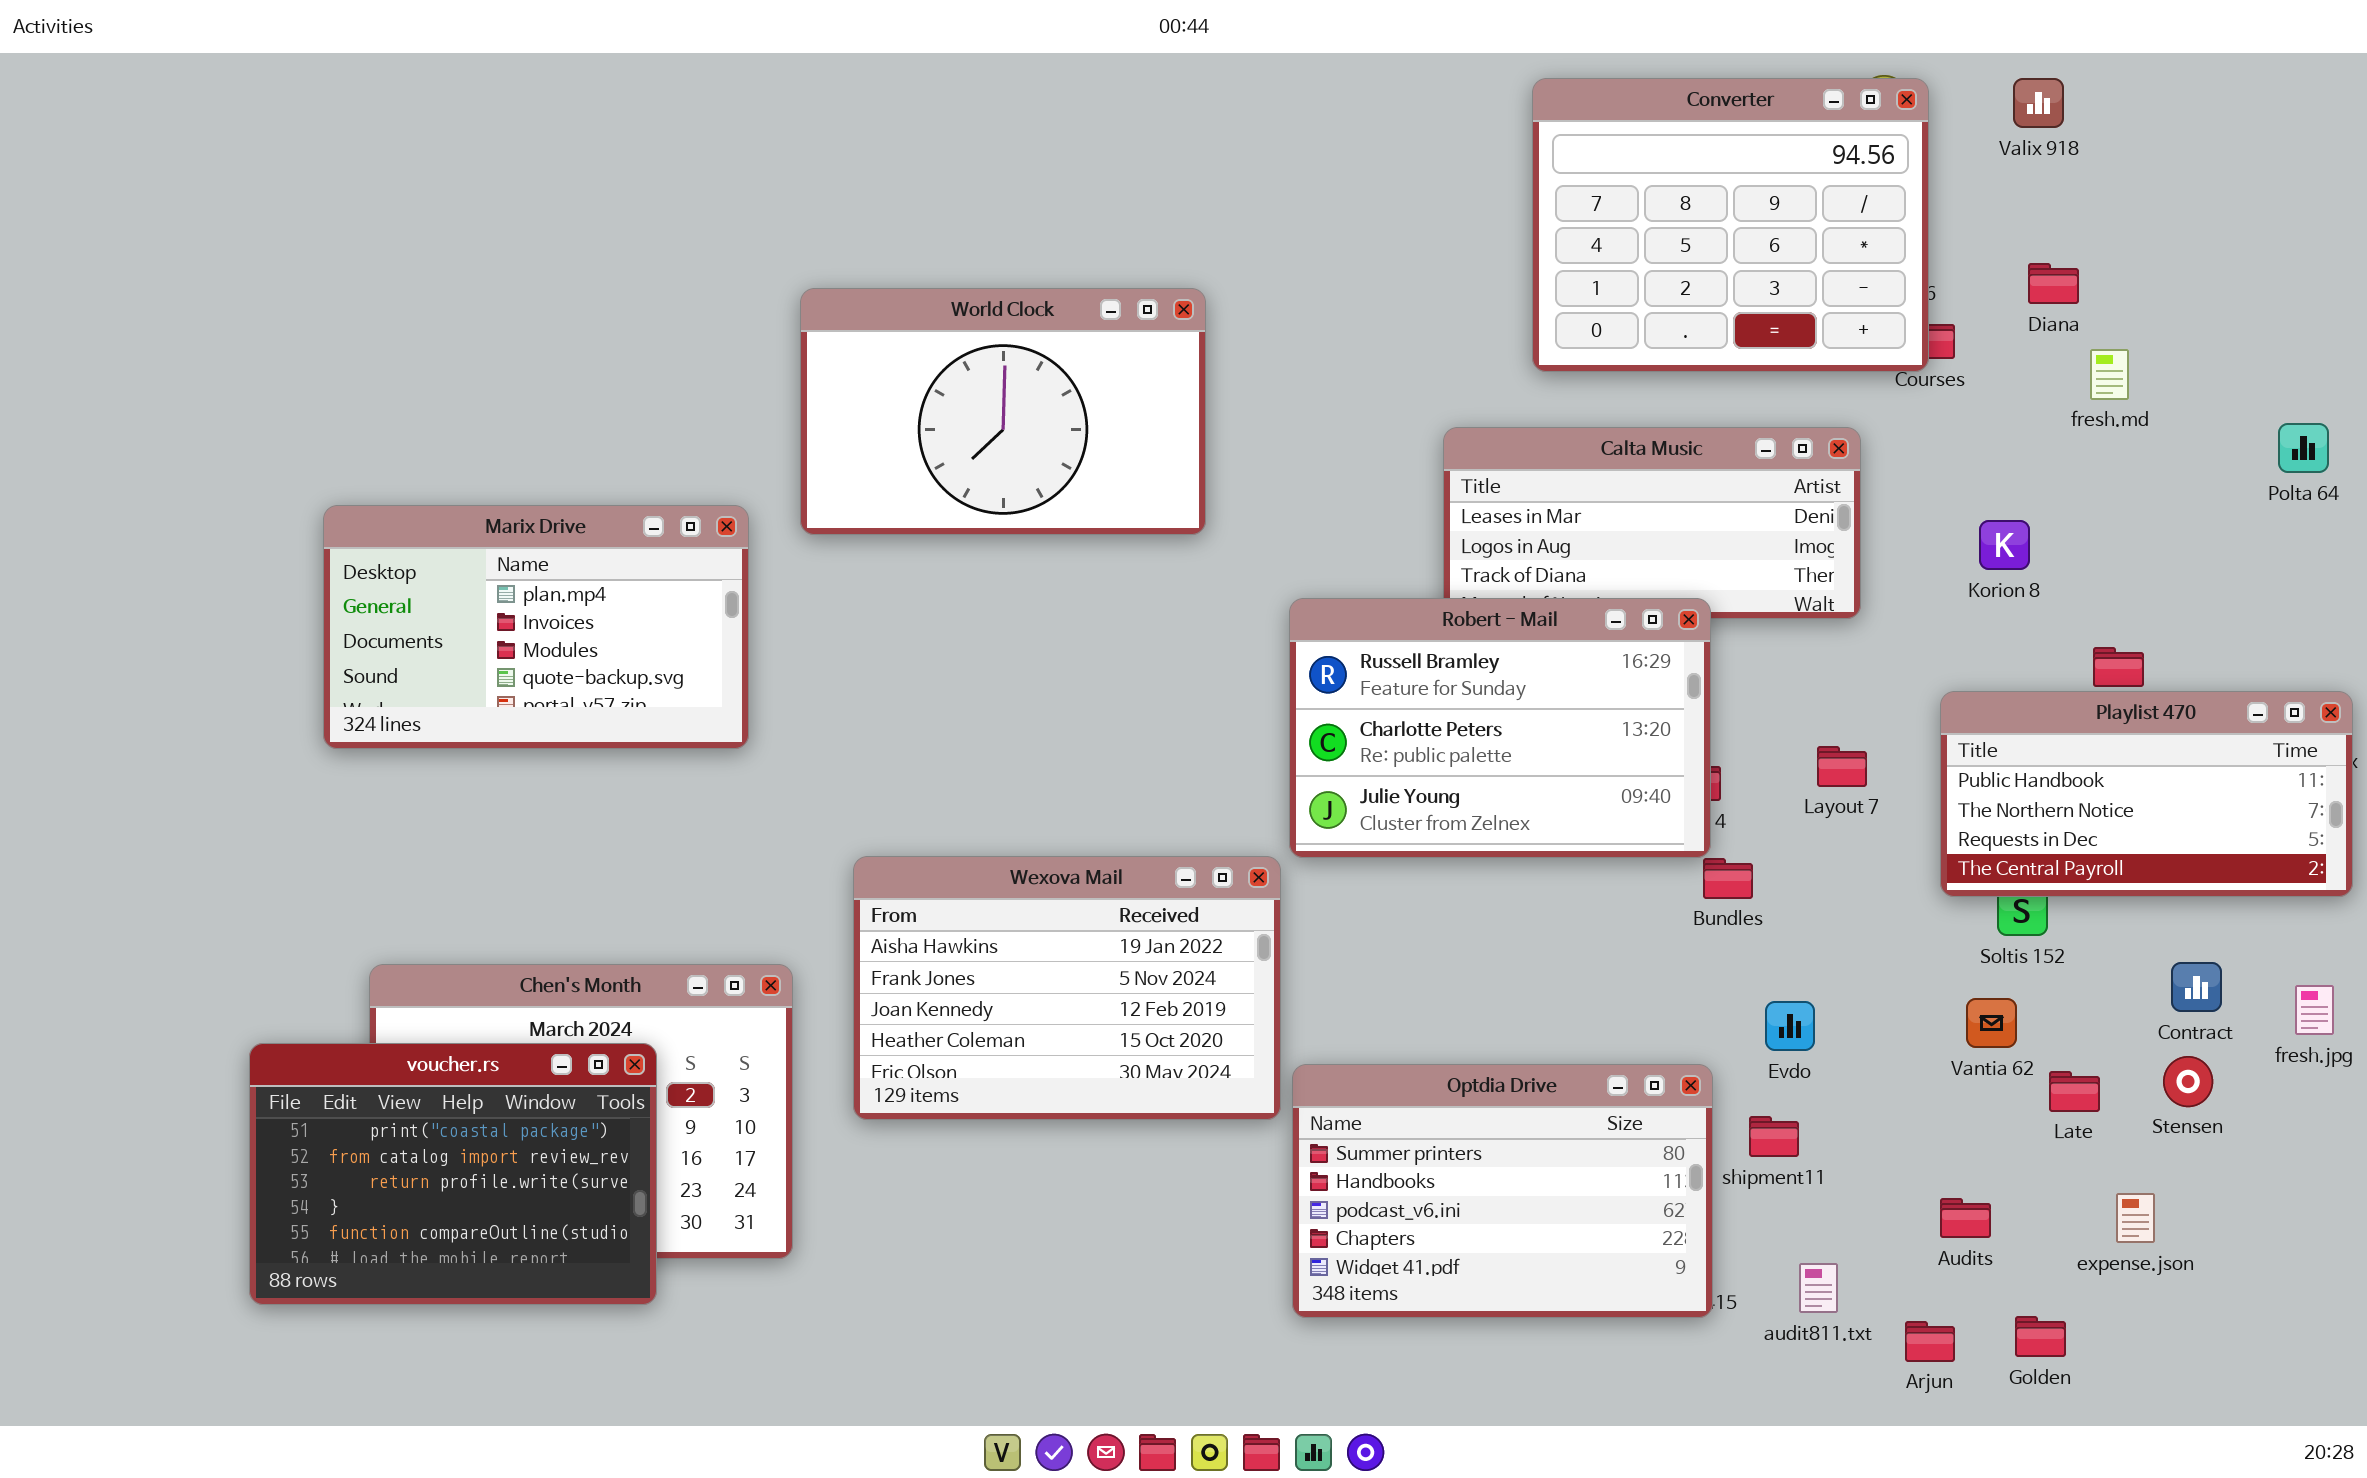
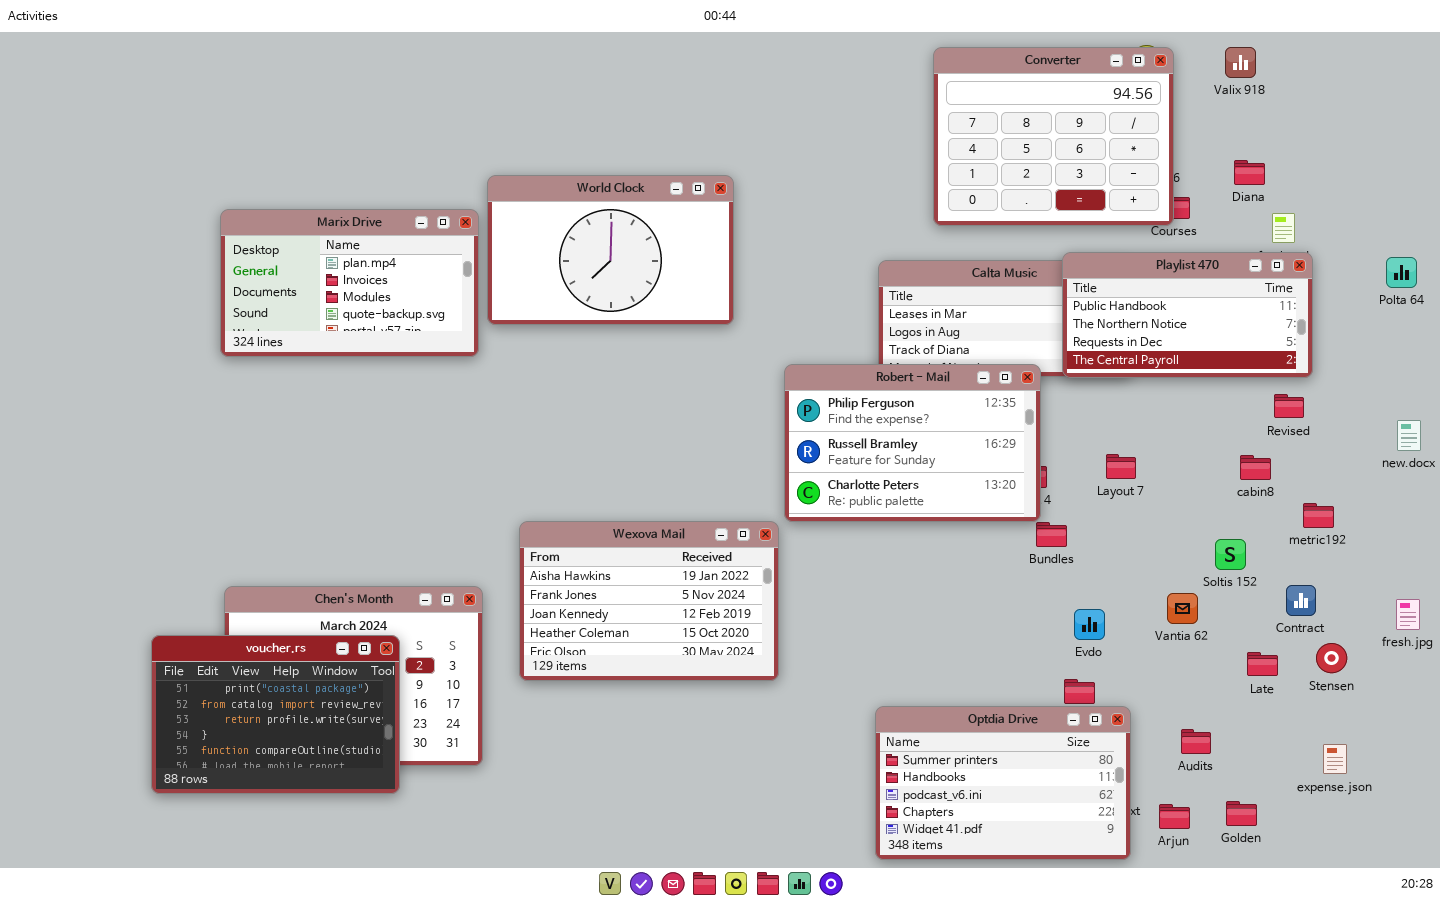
Marix Drive: [323,505,749,749] -> [220,209,479,357], moved
Robert - Mail: [1289,598,1711,858] -> [784,364,1041,522], scrolled up 1 row
Playlist 470: [1940,691,2353,897] -> [1062,252,1313,378], moved
Contract: [2171,962,2222,1012] -> [1286,585,1316,616], moved
Vantia 62: [1966,998,2017,1048] -> [1167,593,1198,624], moved
Optdia Drive: [1292,1064,1713,1318] -> [875,706,1131,860], moved
expense.json: [2116,1193,2155,1243] -> [1323,744,1347,774], moved

